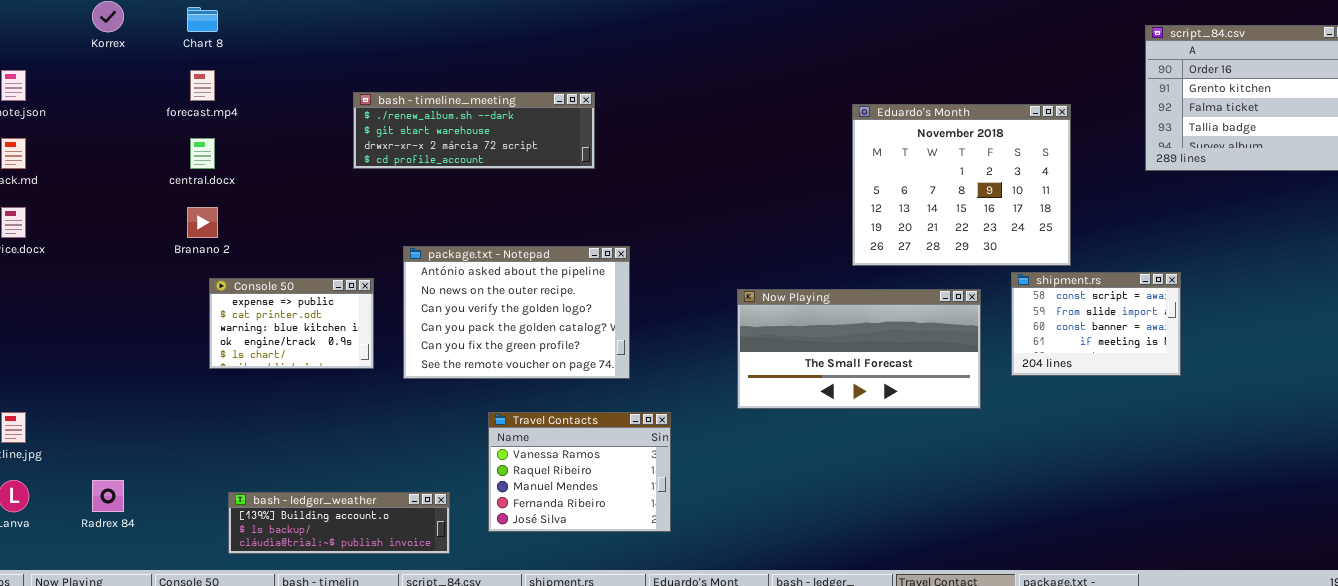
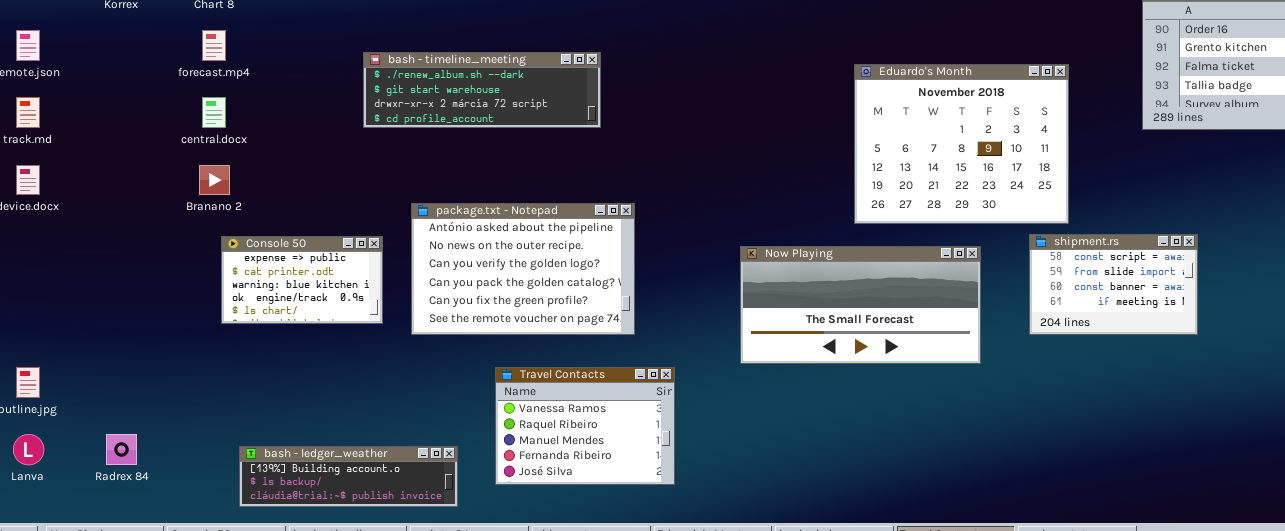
shipment.rs: [1011,272,1181,376] -> [1029,234,1198,335], moved

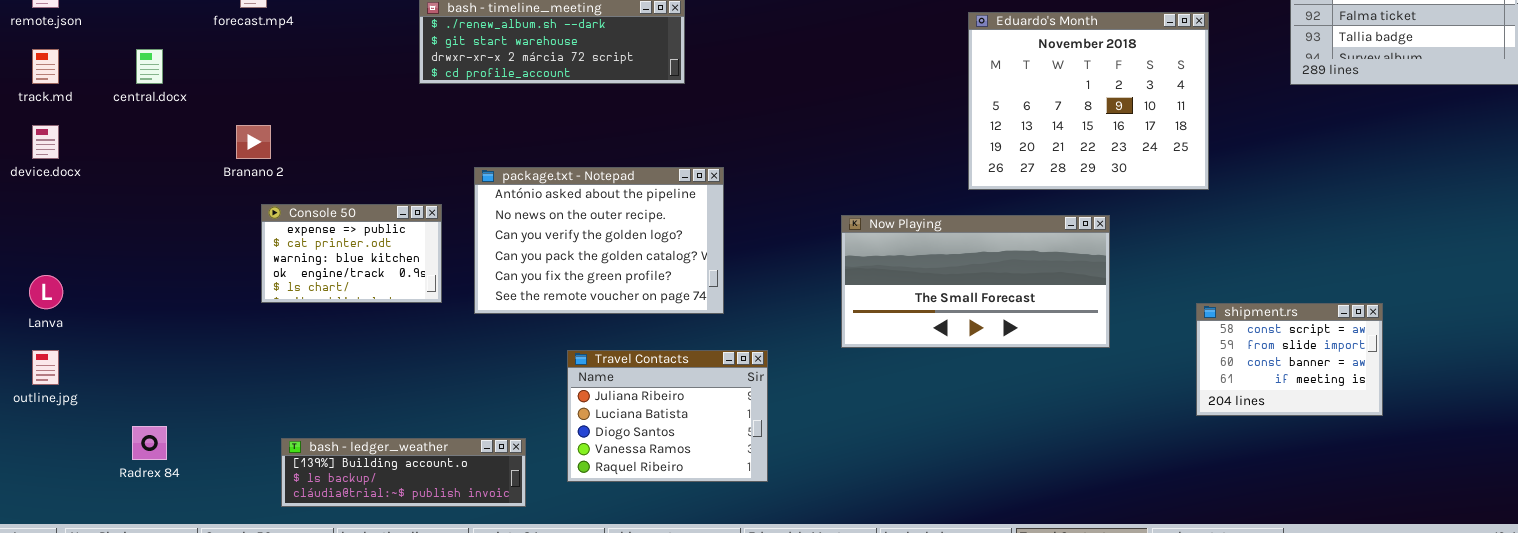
central.docx: [202,97,226,128] -> [136,49,163,84], moved
shipment.rs: [1029,234,1198,335] -> [1196,303,1383,416], moved
Travel Contacts: [495,367,675,485] -> [567,350,768,482], scrolled up 3 rows
Lanva: [13,434,44,465] -> [29,275,63,309], moved

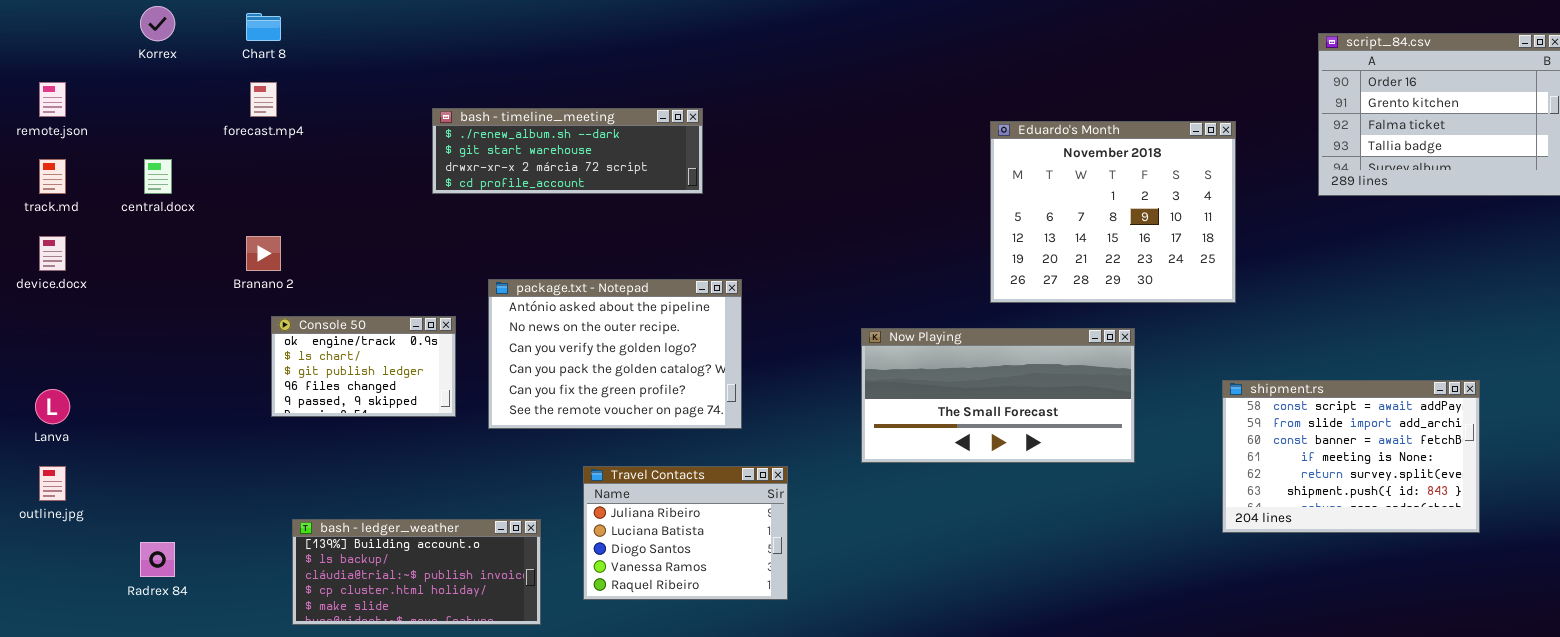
Console 50: [261,204,442,303] -> [271,316,456,417], scrolled down 3 rows
shipment.rs: [1196,303,1383,416] -> [1222,380,1480,533], resized
bash - ledger_weather: [281,438,526,507] -> [292,519,541,625], resized

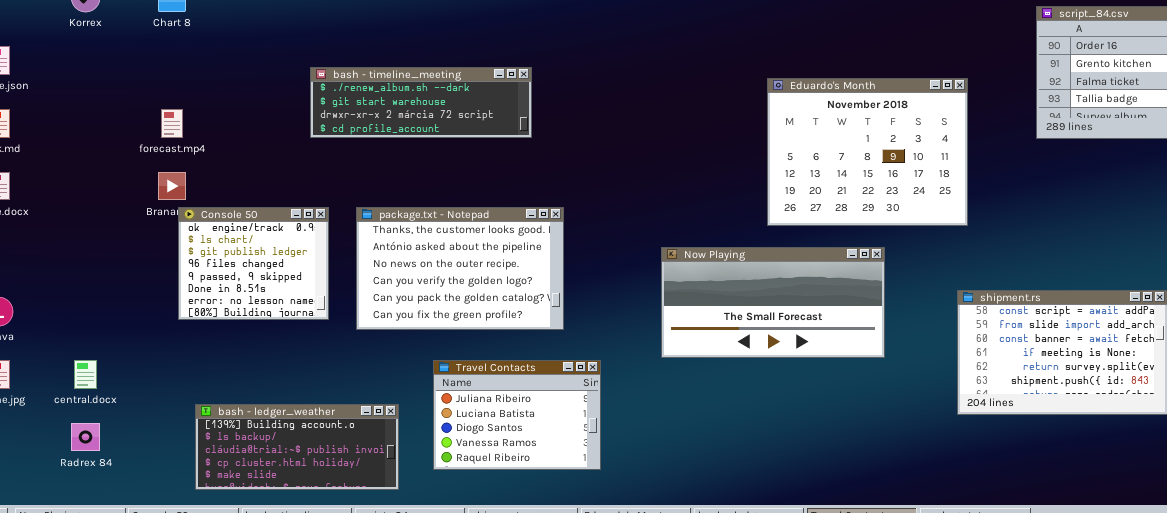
forecast.mp4: [250,82,277,117] -> [161,109,183,138], moved
central.docx: [144,159,172,194] -> [74,360,97,389], moved
package.txt - Notepad: [488,279,742,429] -> [356,207,564,330], scrolled up 1 row
Console 50: [271,316,456,417] -> [178,207,329,320], resized

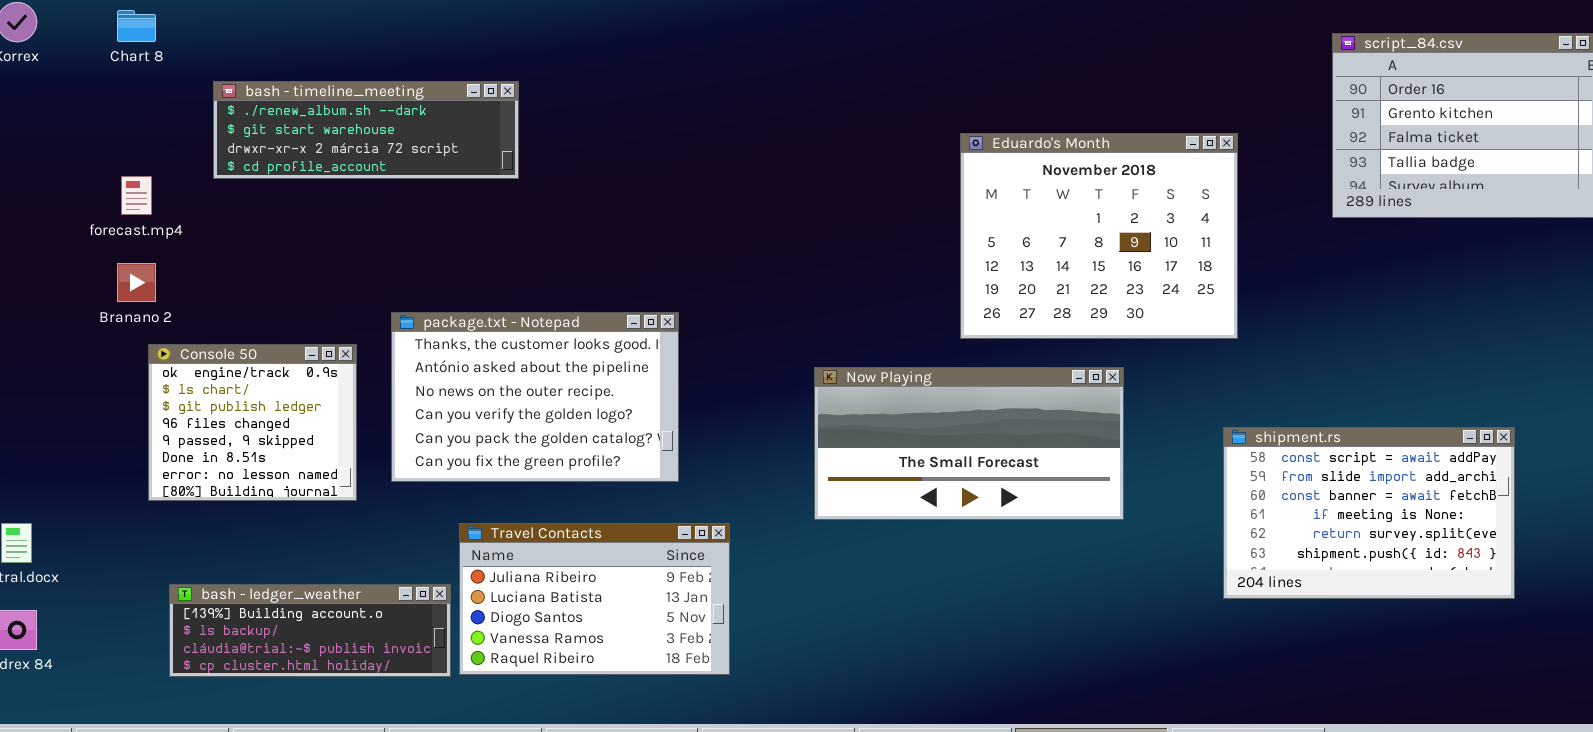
bash - timeline_meeting: [310,67,532,138] -> [213,81,519,179], moved
Console 50: [178,207,329,320] -> [148,344,357,501], moved
Travel Contacts: [433,360,601,470] -> [459,523,730,675], resized
bash - ledger_weather: [195,404,399,490] -> [169,584,451,677], resized

